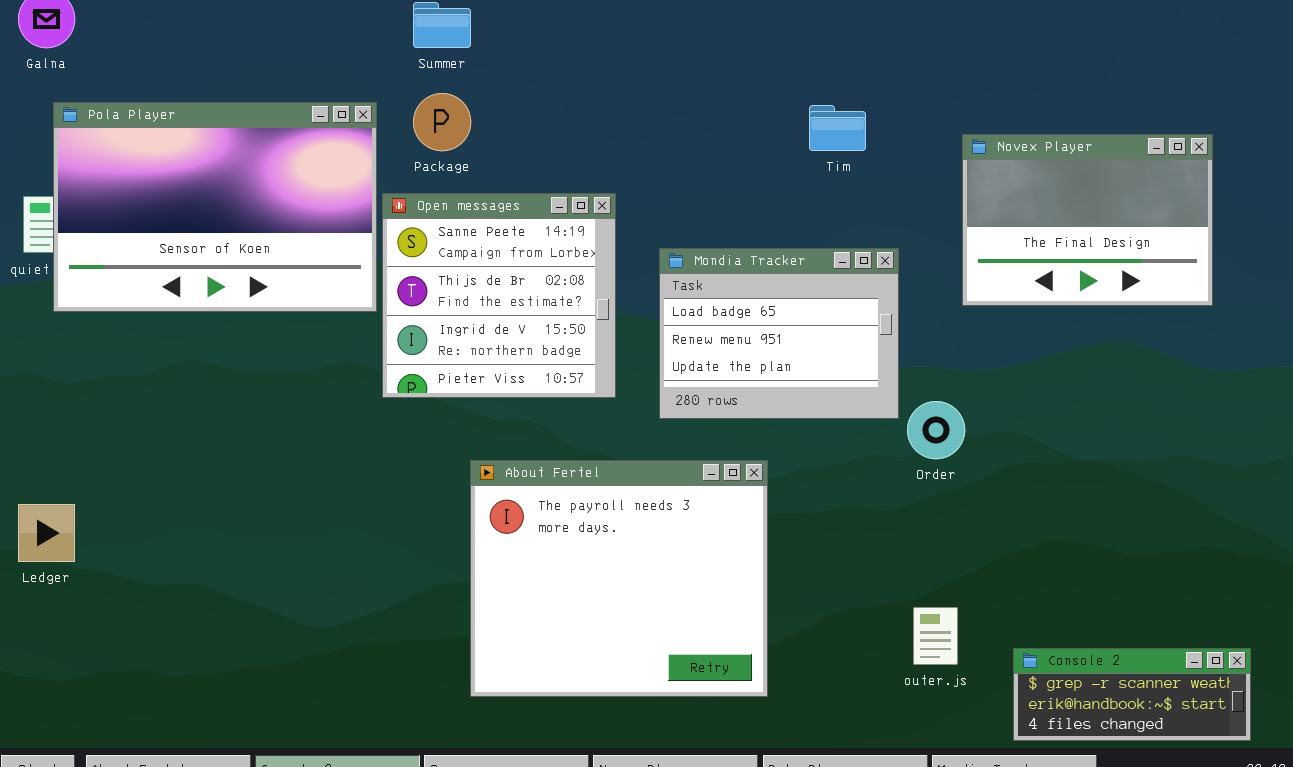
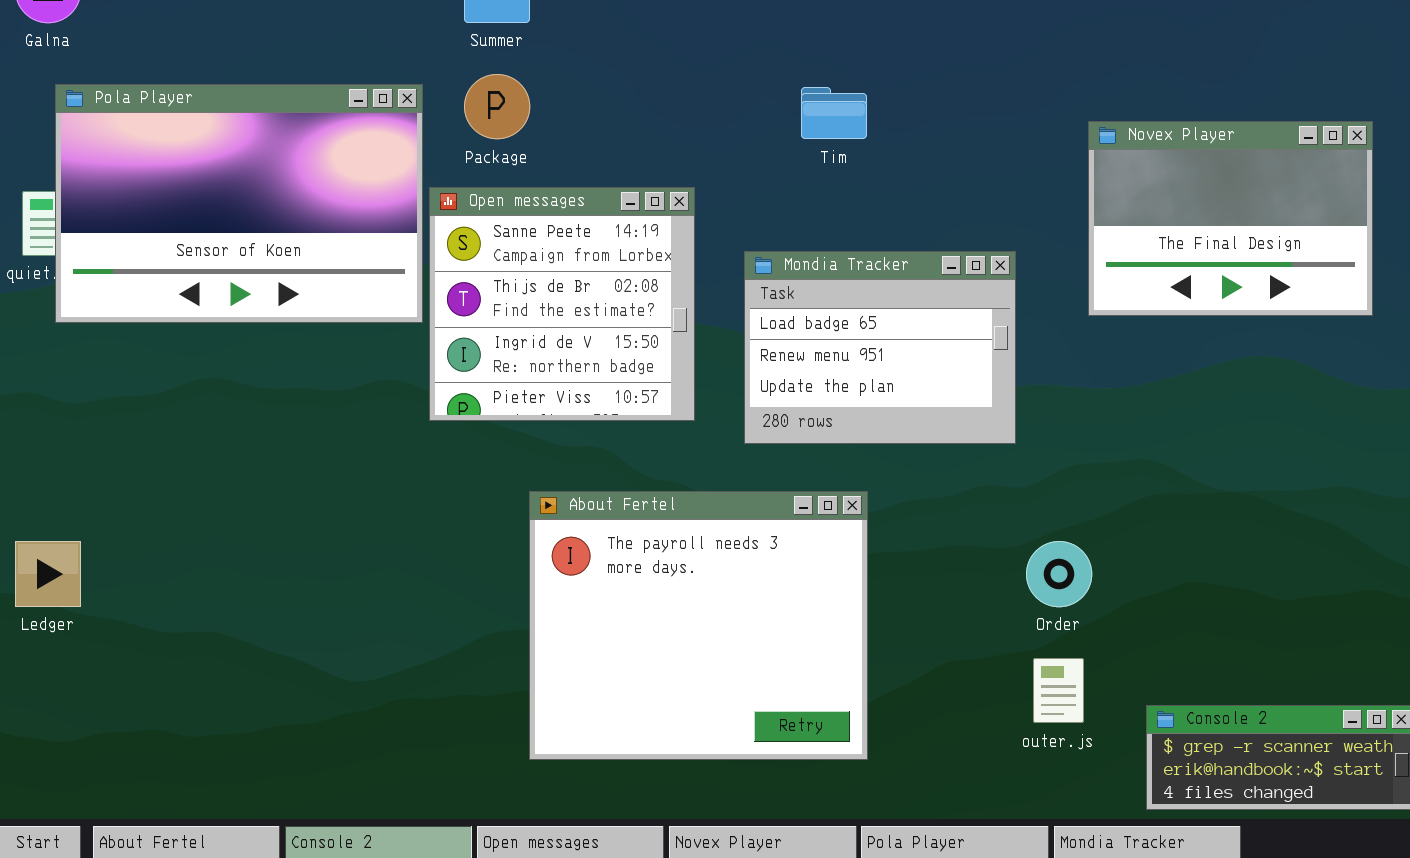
Tim: [809,105,866,151] -> [801,87,867,139], moved
Order: [907,401,965,459] -> [1026,541,1092,607], moved

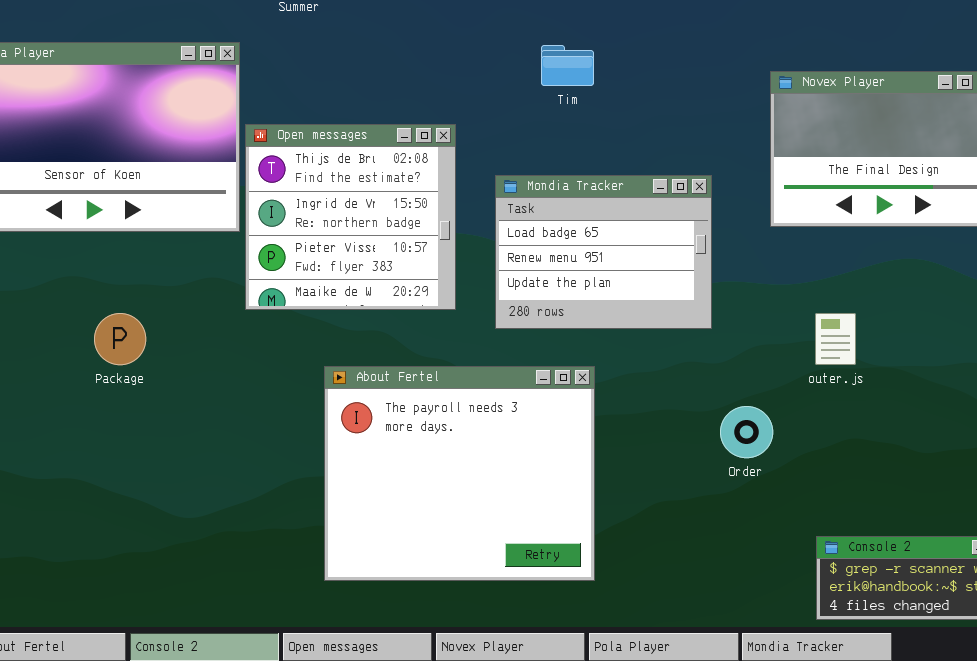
Package: [464,74,530,139] -> [94,313,146,365], moved
Open messages: [429,187,695,421] -> [245,124,456,310], scrolled down 1 row
outer.js: [1033,658,1084,723] -> [815,313,856,365], moved

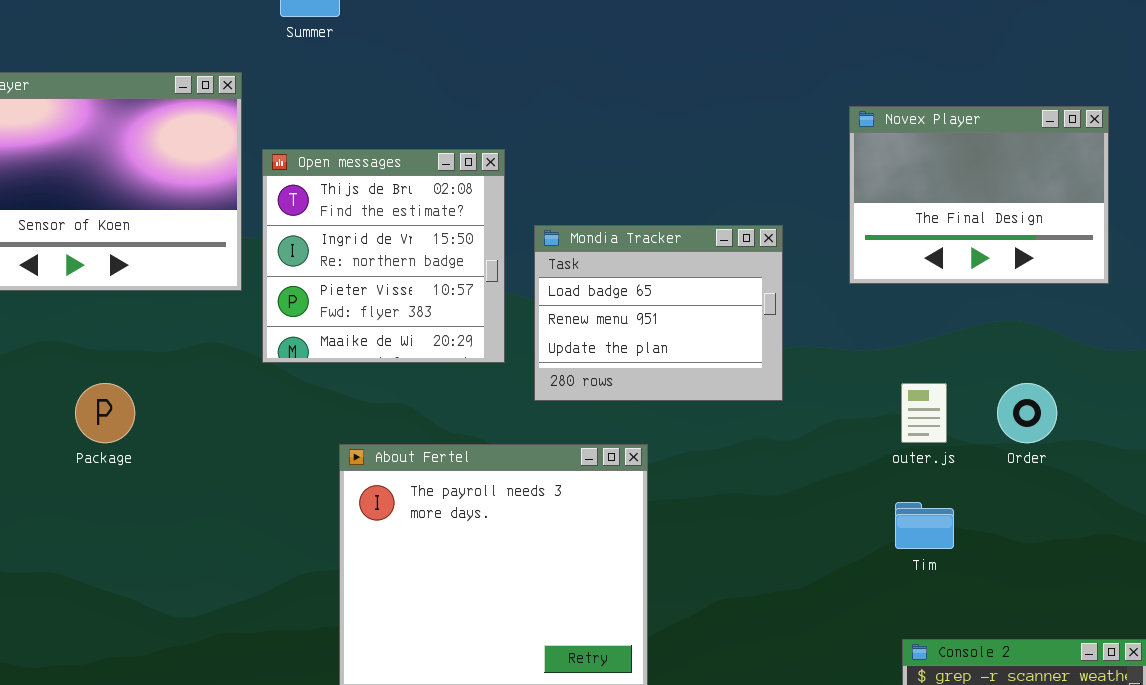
Tim: [541,45,594,86] -> [895,502,954,549], moved
Open messages: [245,124,456,310] -> [262,149,505,363], moved
Order: [720,406,773,458] -> [997,383,1057,443], moved

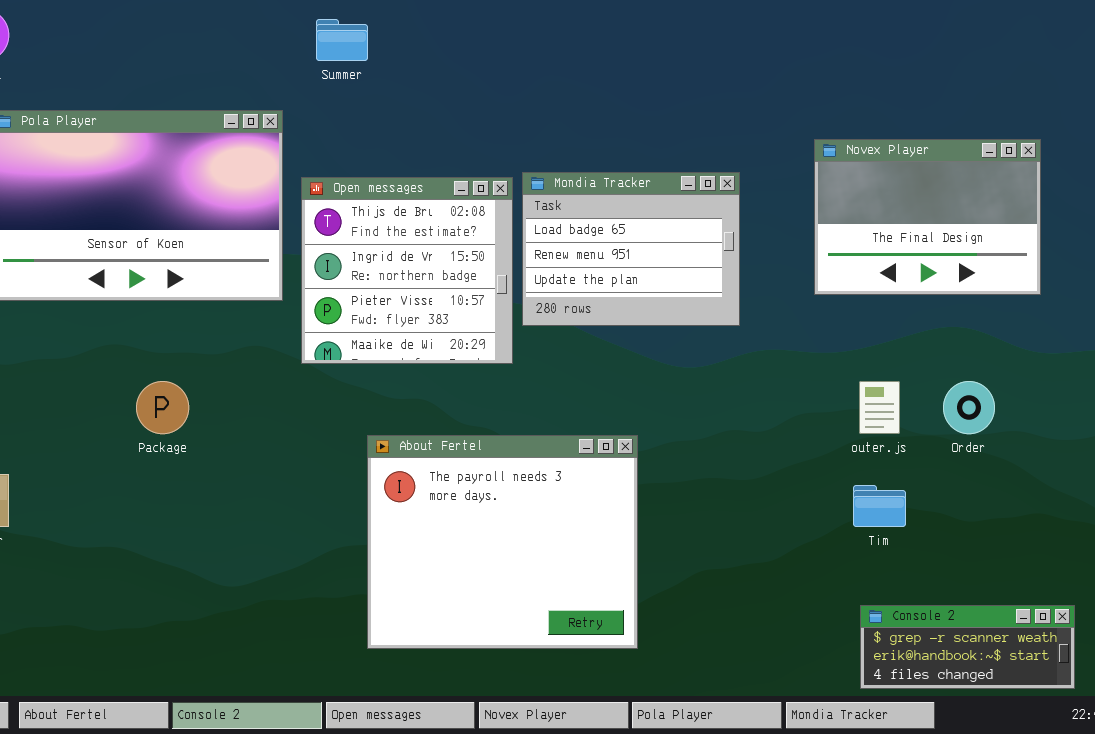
Mondia Tracker: [534,225,783,401] -> [522,172,740,326], moved

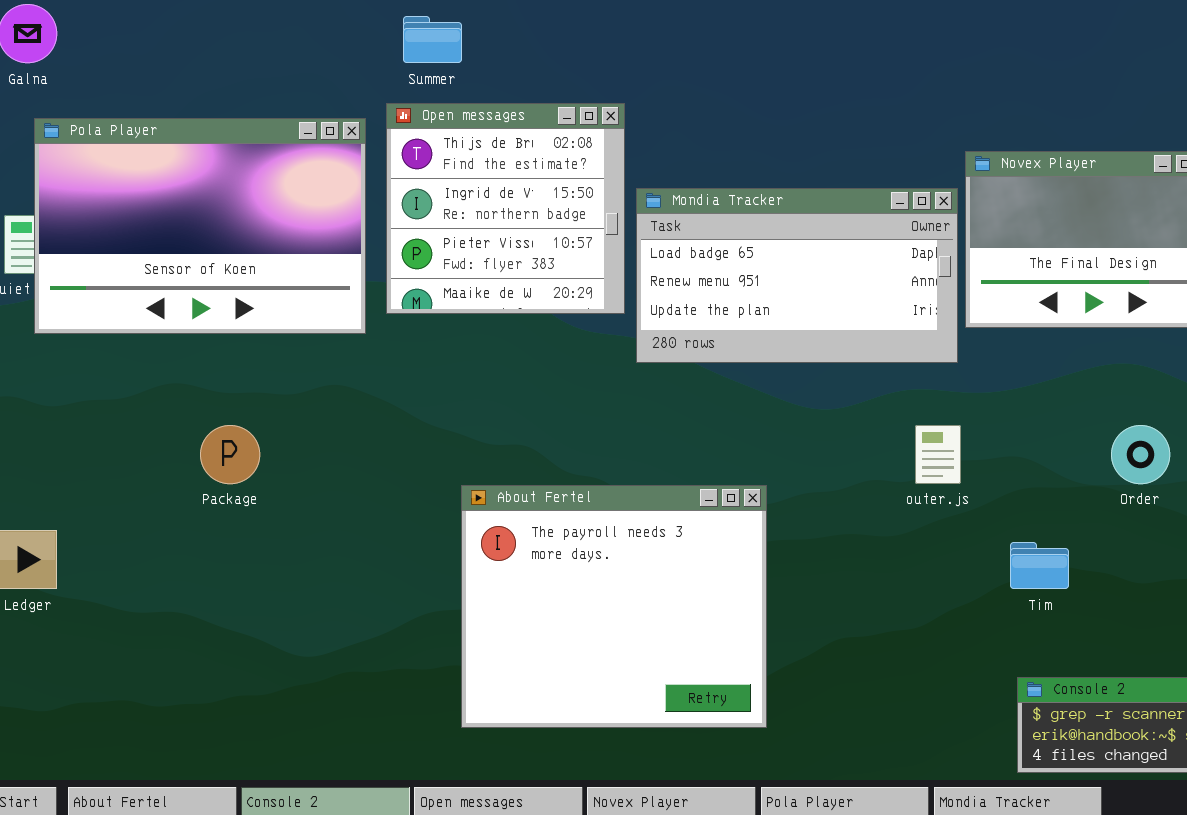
Mondia Tracker: [522,172,740,326] -> [636,188,958,363], resized
Open messages: [301,177,513,364] -> [386,103,625,314], moved
outer.js: [859,381,900,434] -> [915,425,961,484], moved

